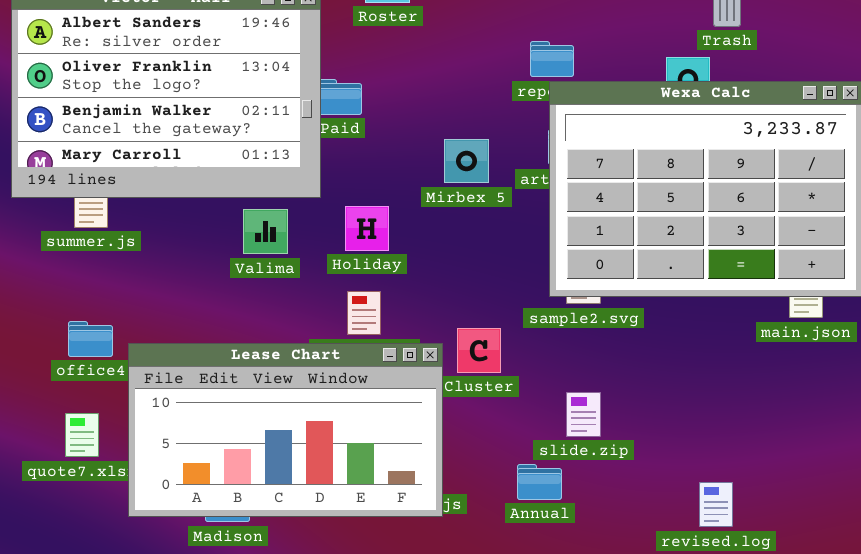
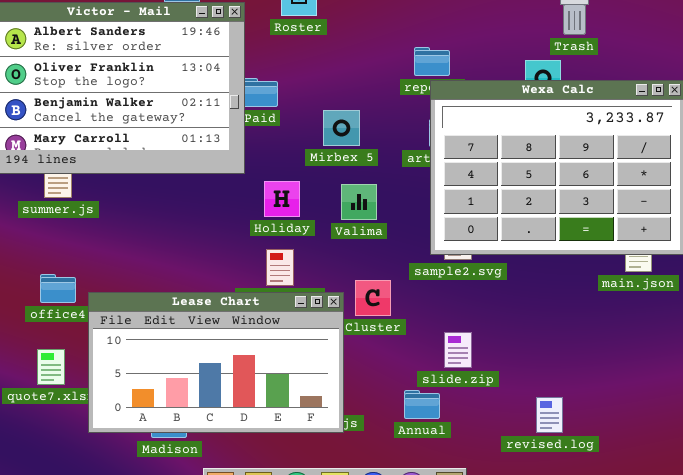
Mirbex 5: [444,139,489,183] -> [323,110,360,146], moved
Valima: [243,209,288,254] -> [341,184,377,220], moved
revised.log: [699,482,733,527] -> [536,397,563,433], moved

